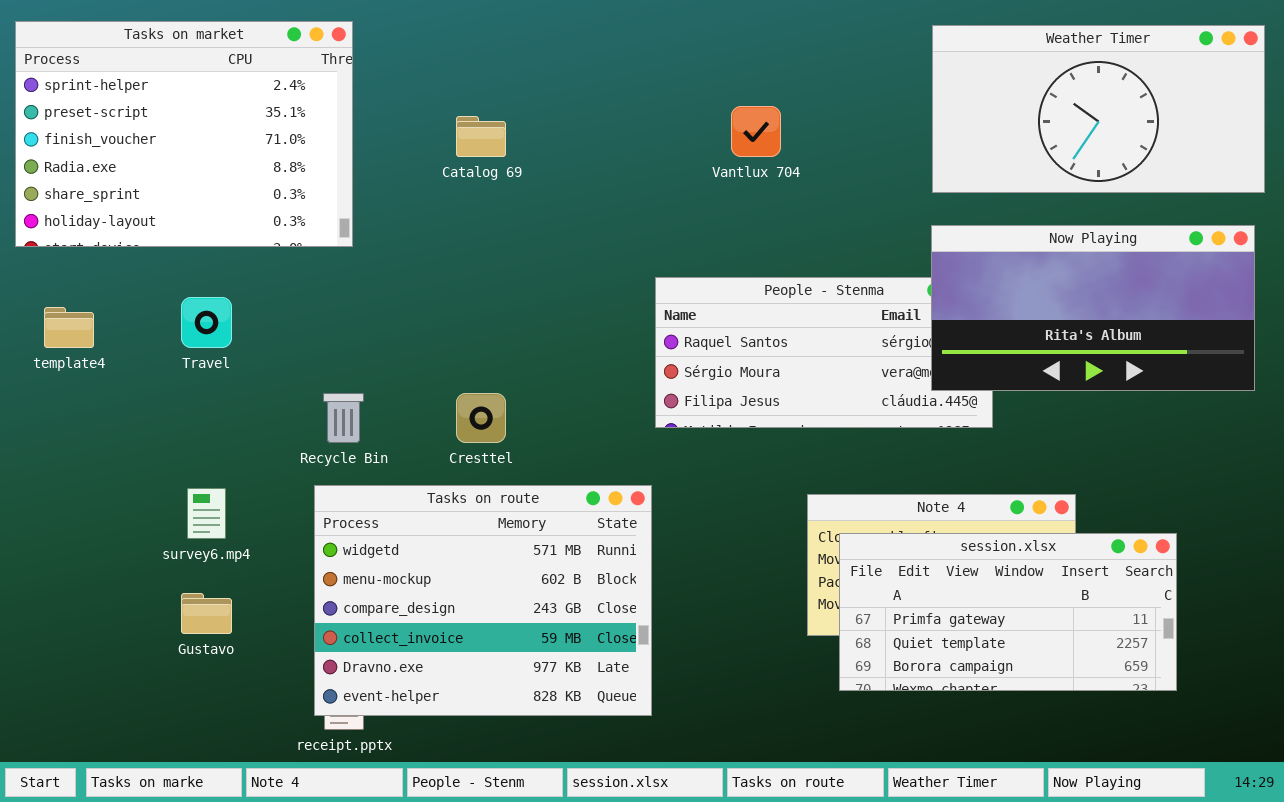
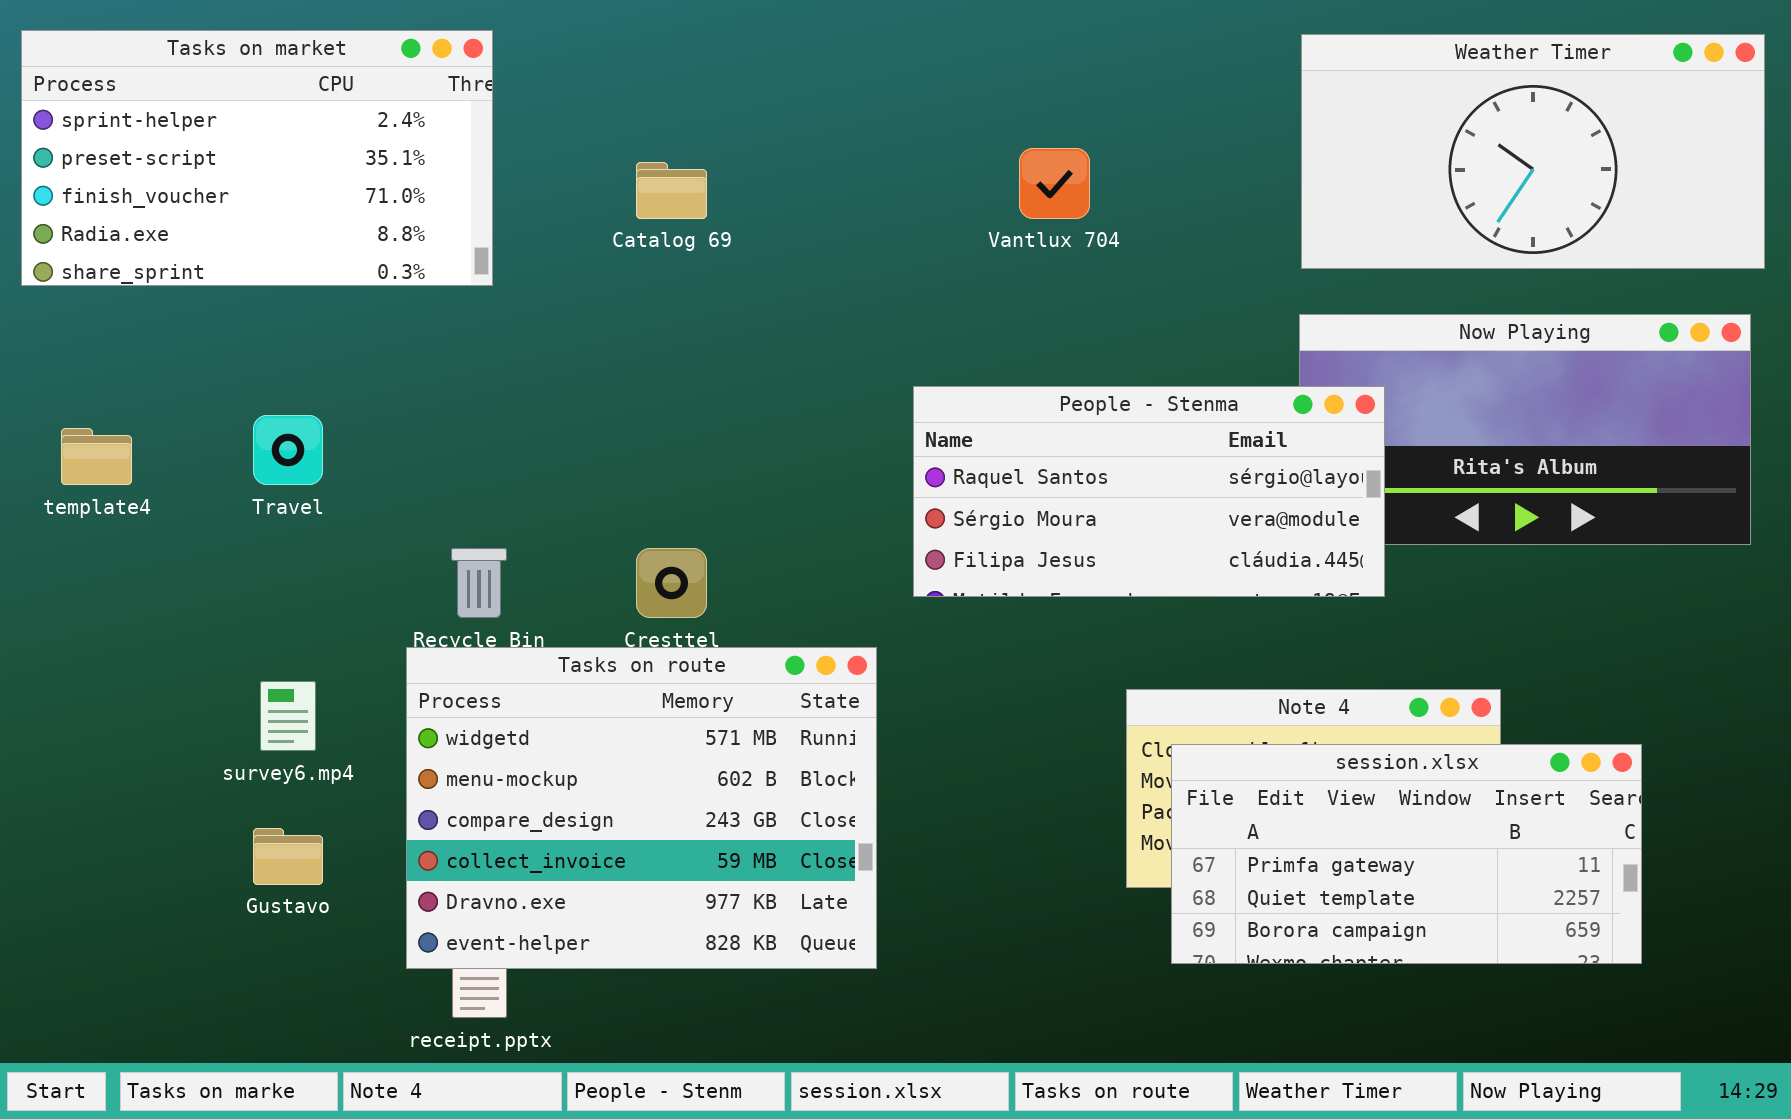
Tasks on market: [15,21,353,247] -> [21,30,493,286], resized
People - Stenma: [655,277,993,428] -> [913,386,1385,597], raised
Tasks on route: [314,485,652,716] -> [406,647,877,969], moved

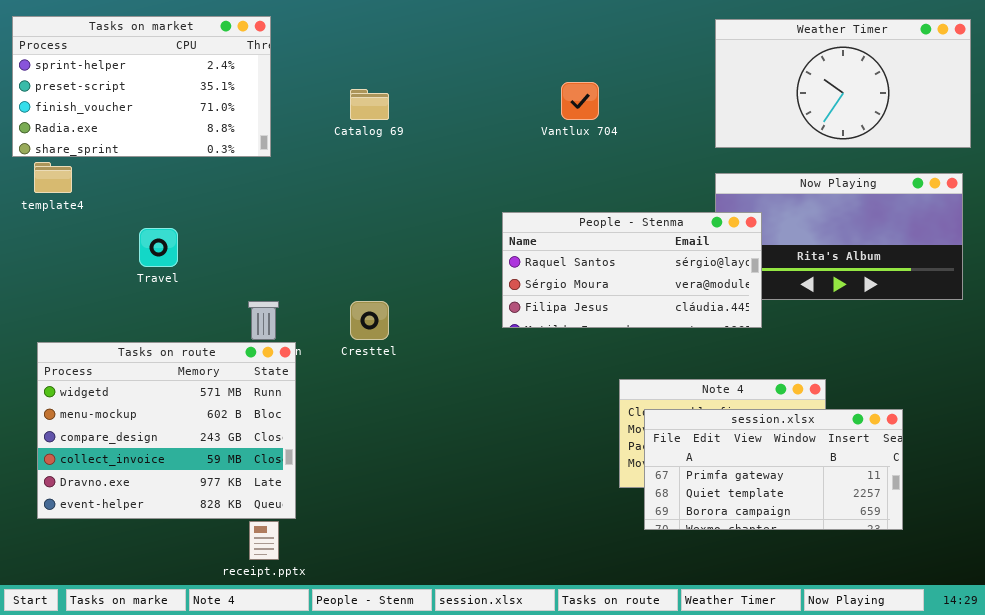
template4: [61,428,132,485] -> [34,162,72,193], moved
Tasks on route: [406,647,877,969] -> [37,342,296,519], moved

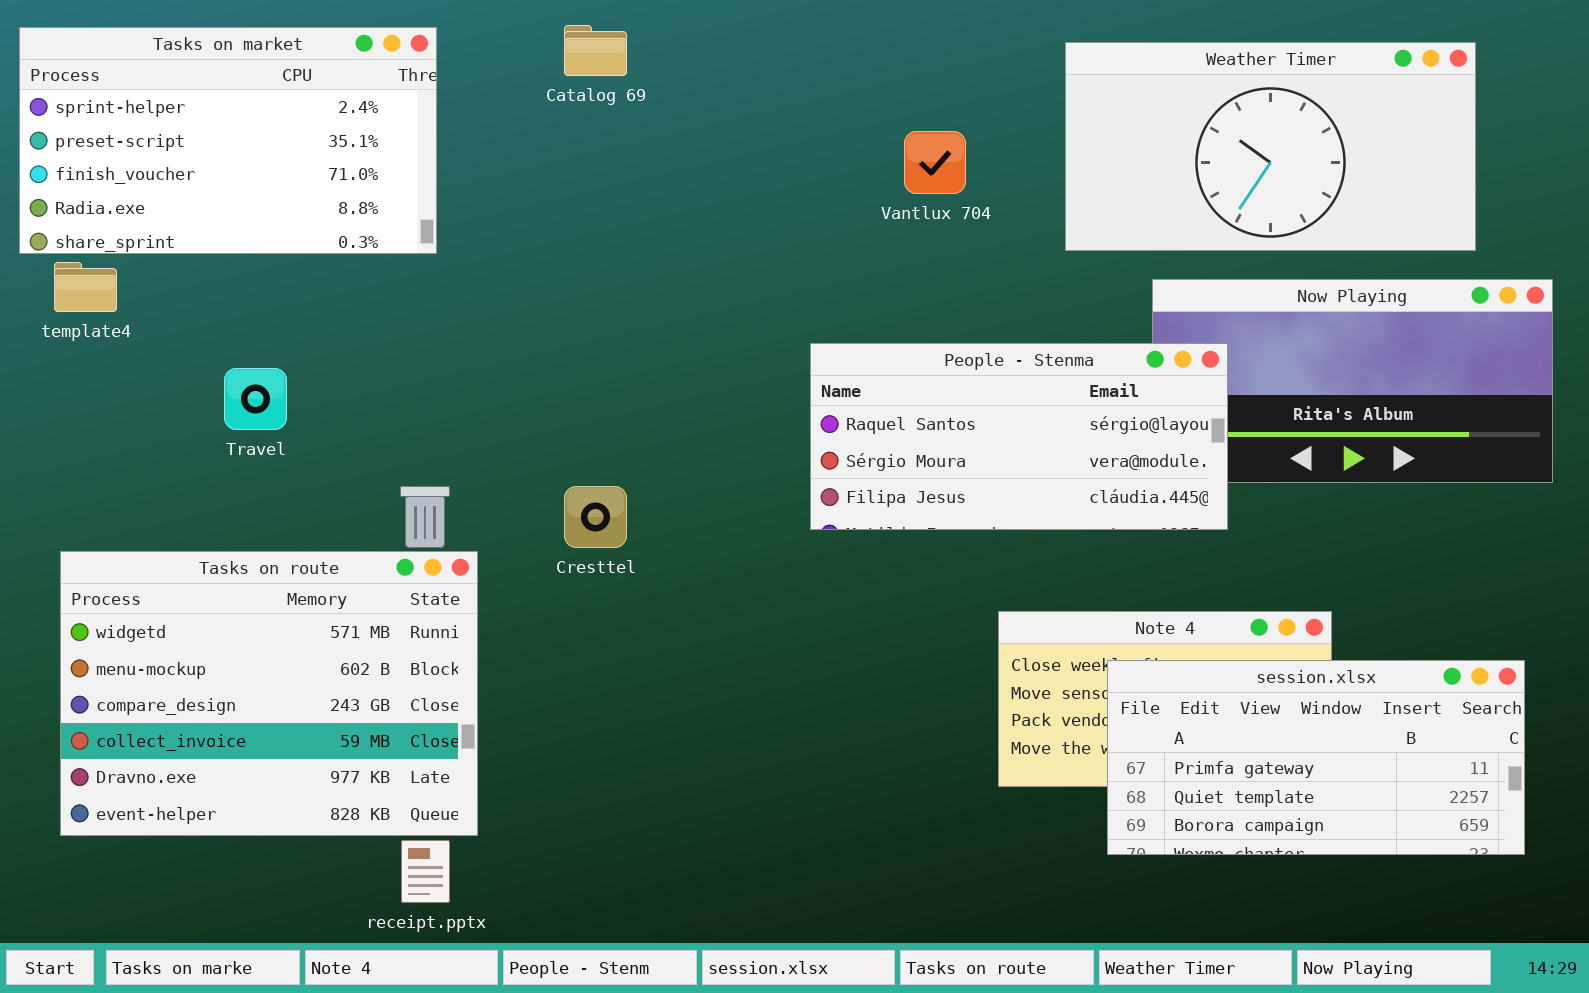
Weather Timer: [715,19,971,148] -> [1065,42,1476,251], moved
Catalog 69: [350,89,389,120] -> [564,25,627,76], moved
session.xlsx: [644,409,903,530] -> [1107,660,1525,855], moved

